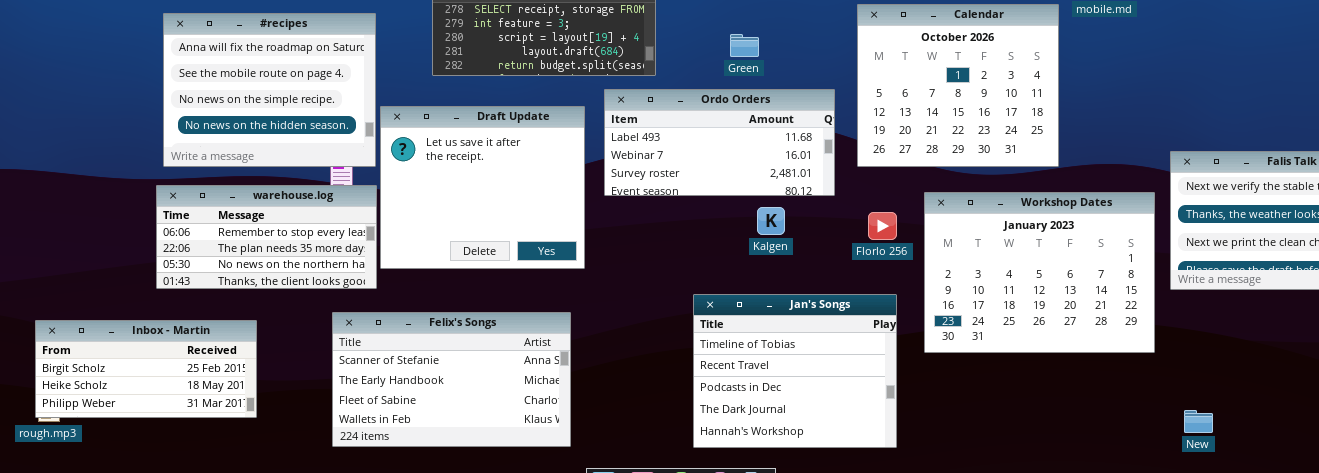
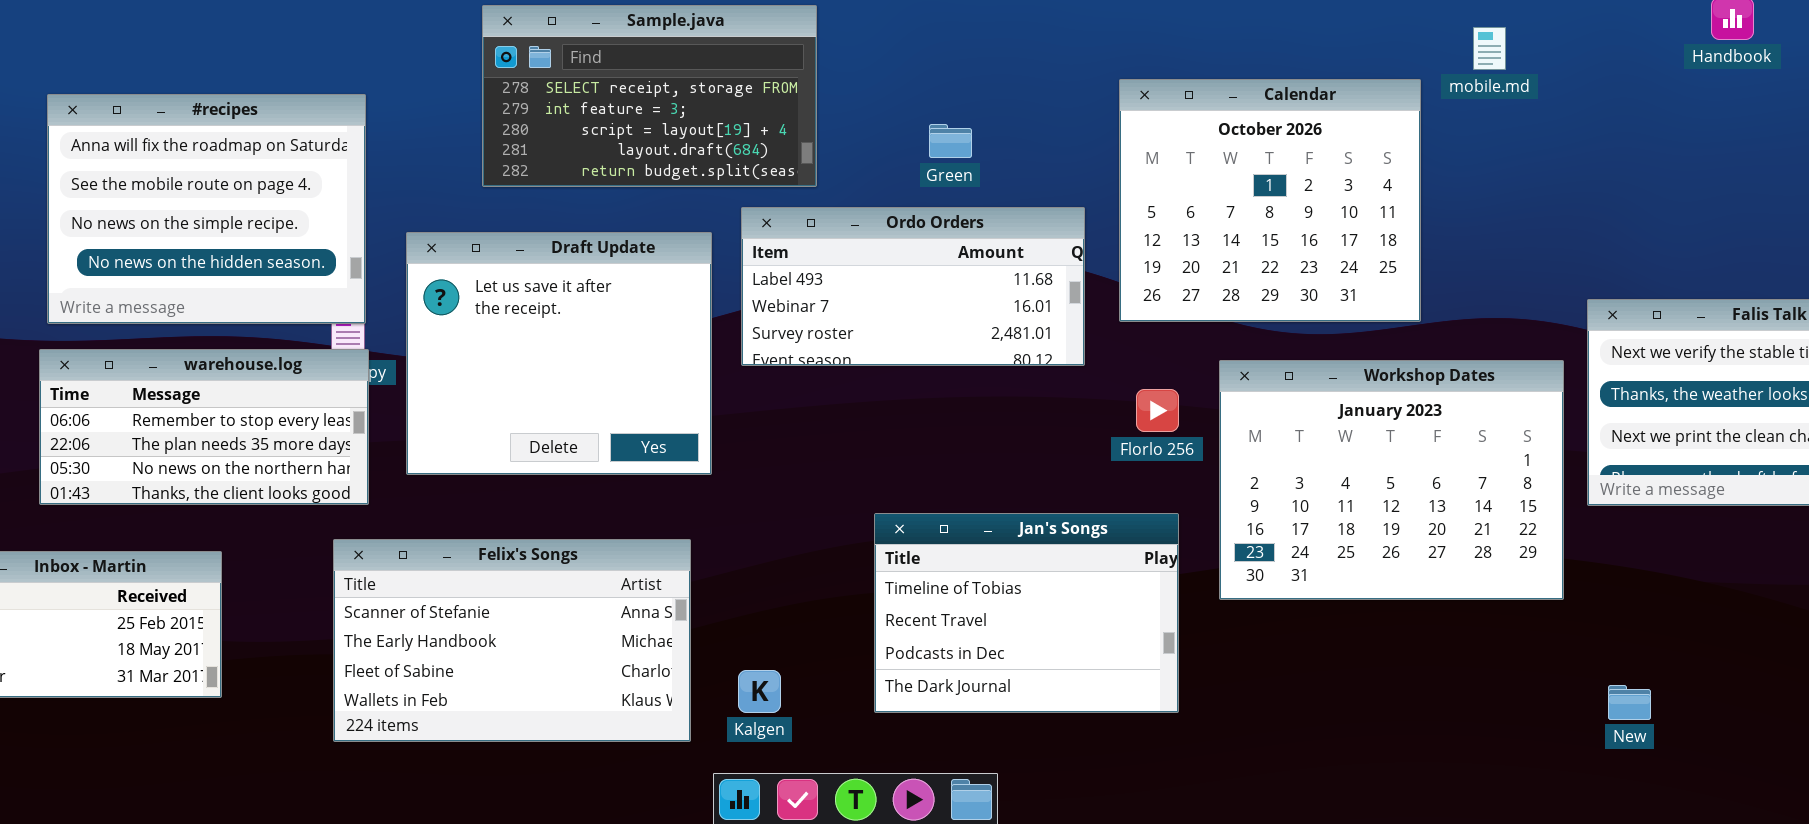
#recipes: [163,13,376,167] -> [47,94,366,324], moved
warehouse.log: [156,185,377,289] -> [39,349,369,505], moved
Kalgen: [757,207,785,235] -> [738,670,781,713], moved
Jan's Songs: [693,294,897,448] -> [874,513,1179,713], resized

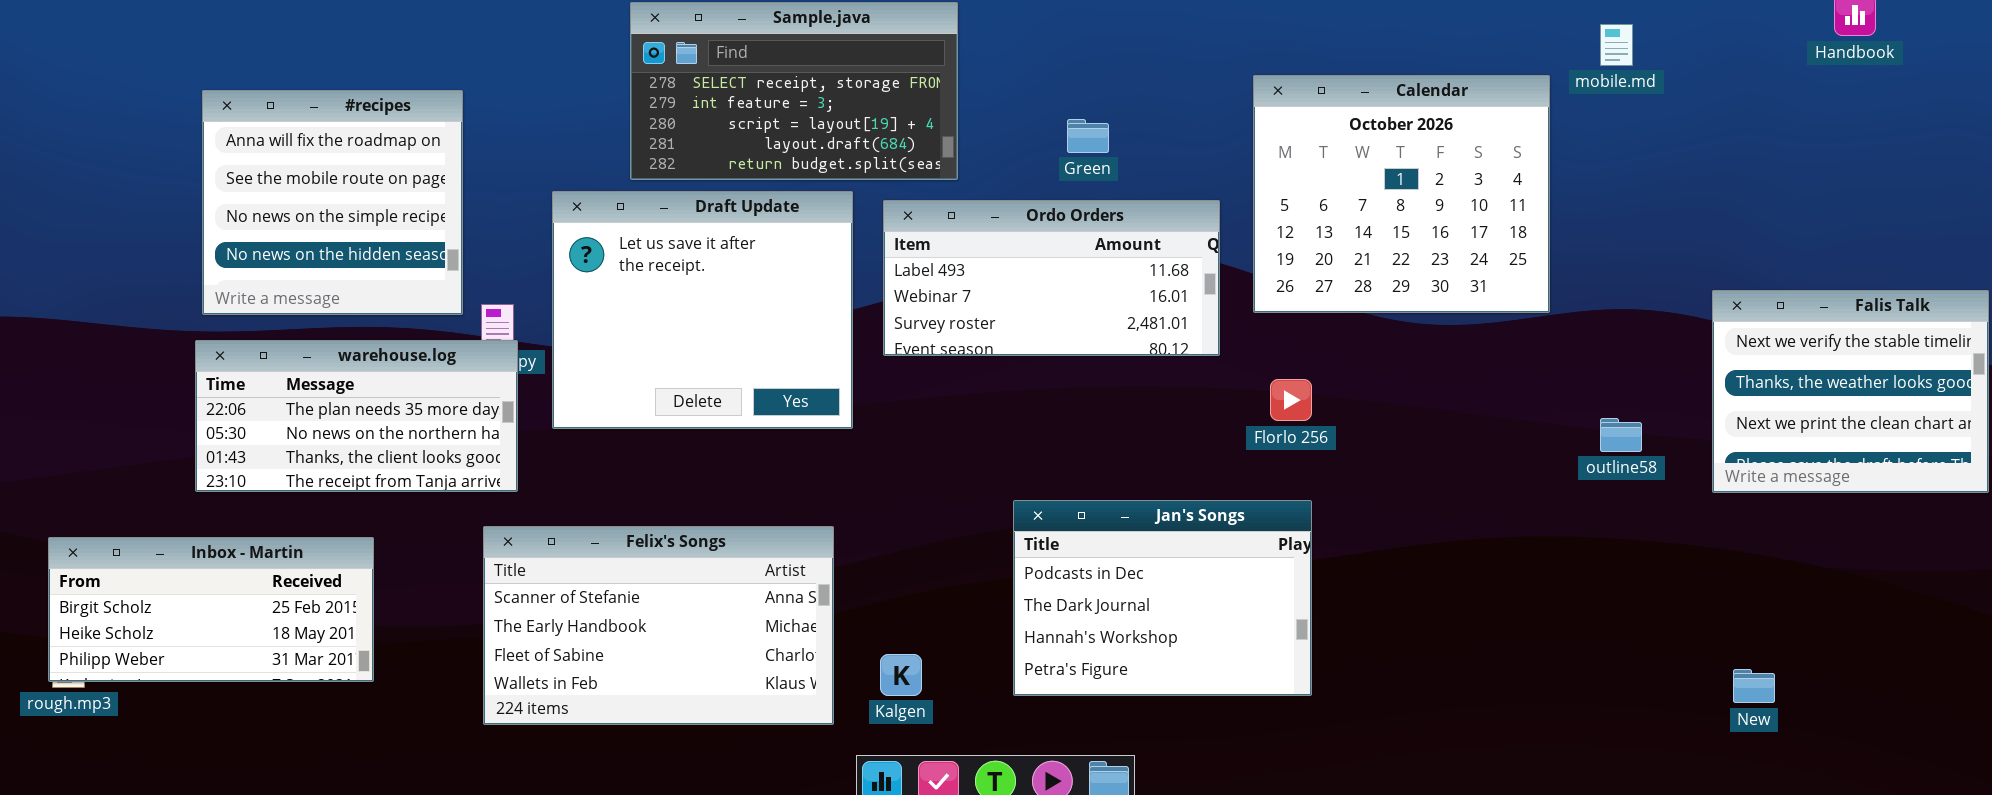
#recipes: [47,94,366,324] -> [202,90,463,315], resized
Draft Update: [406,232,712,475] -> [552,191,853,429], moved
warehouse.log: [39,349,369,505] -> [195,340,518,492], scrolled down 1 row
Workshop Dates: [1219,360,1564,600] -> none, closed
Jan's Songs: [874,513,1179,713] -> [1013,500,1312,696], scrolled down 2 rows

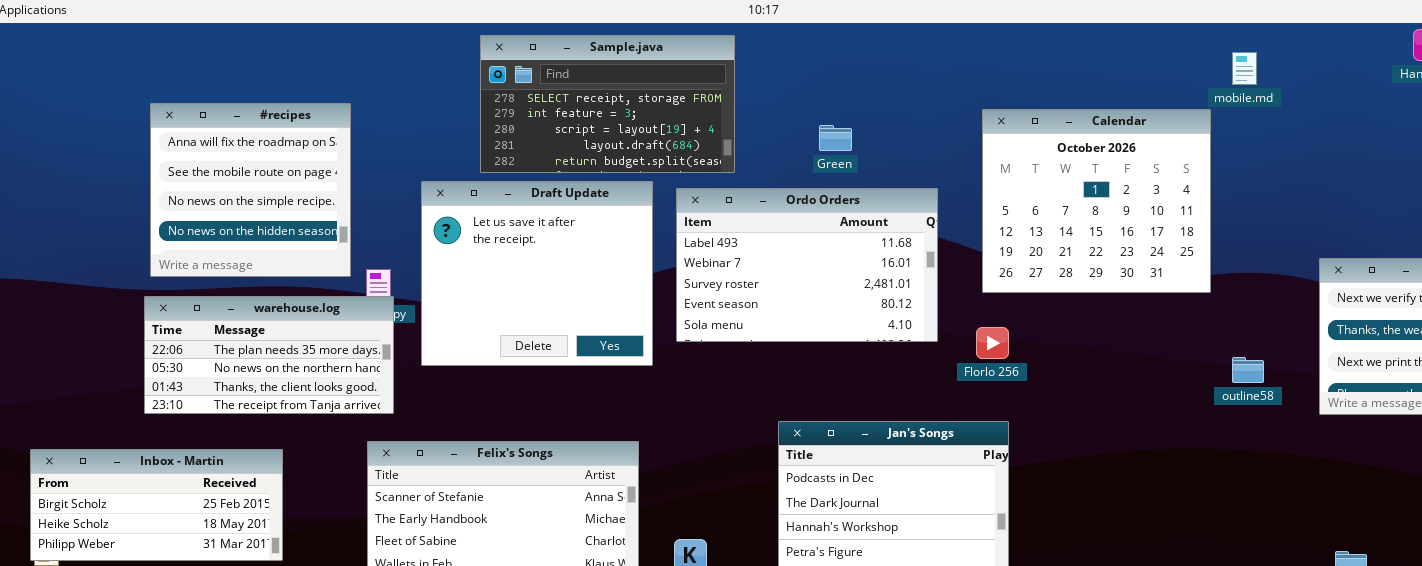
Calendar: [1253,75,1550,313] -> [982,109,1211,293], moved
Ordo Orders: [883,200,1220,356] -> [676,188,938,342], resized

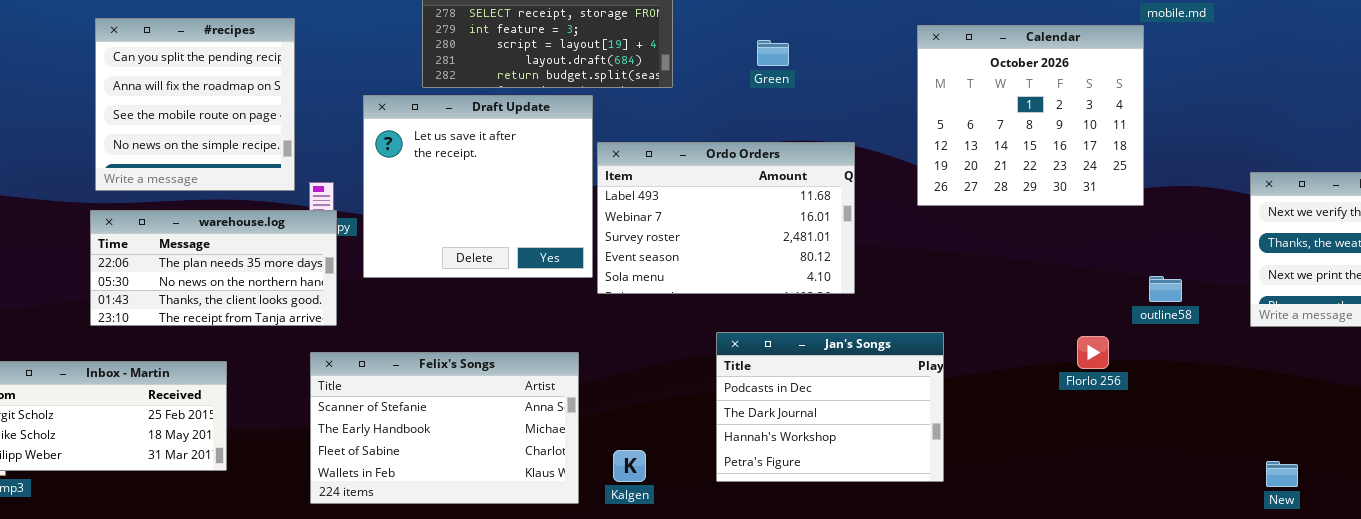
#recipes: [150,103,351,277] -> [95,18,295,191], scrolled up 1 row
Ordo Orders: [676,188,938,342] -> [597,142,855,294], moved
Florlo 256: [976,327,1009,359] -> [1077,336,1109,369], moved
outline58: [1232,357,1264,383] -> [1149,276,1182,302], moved

